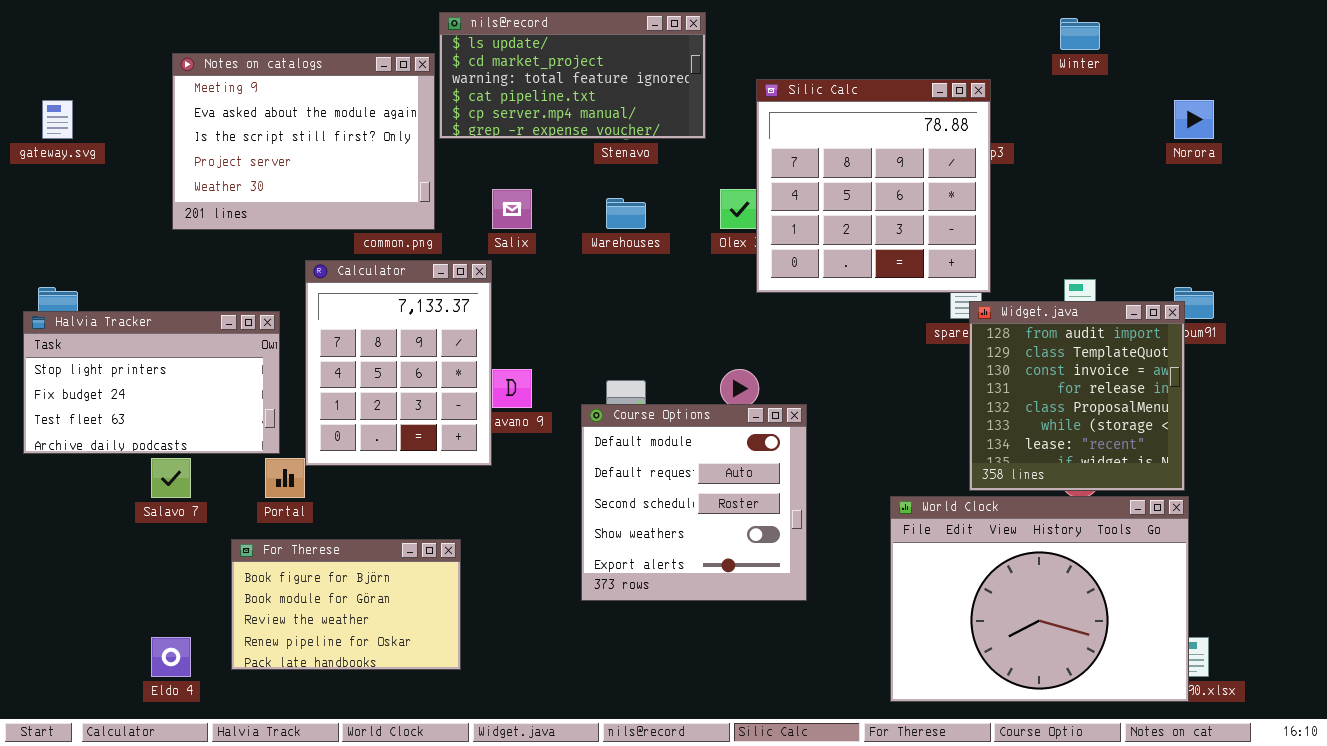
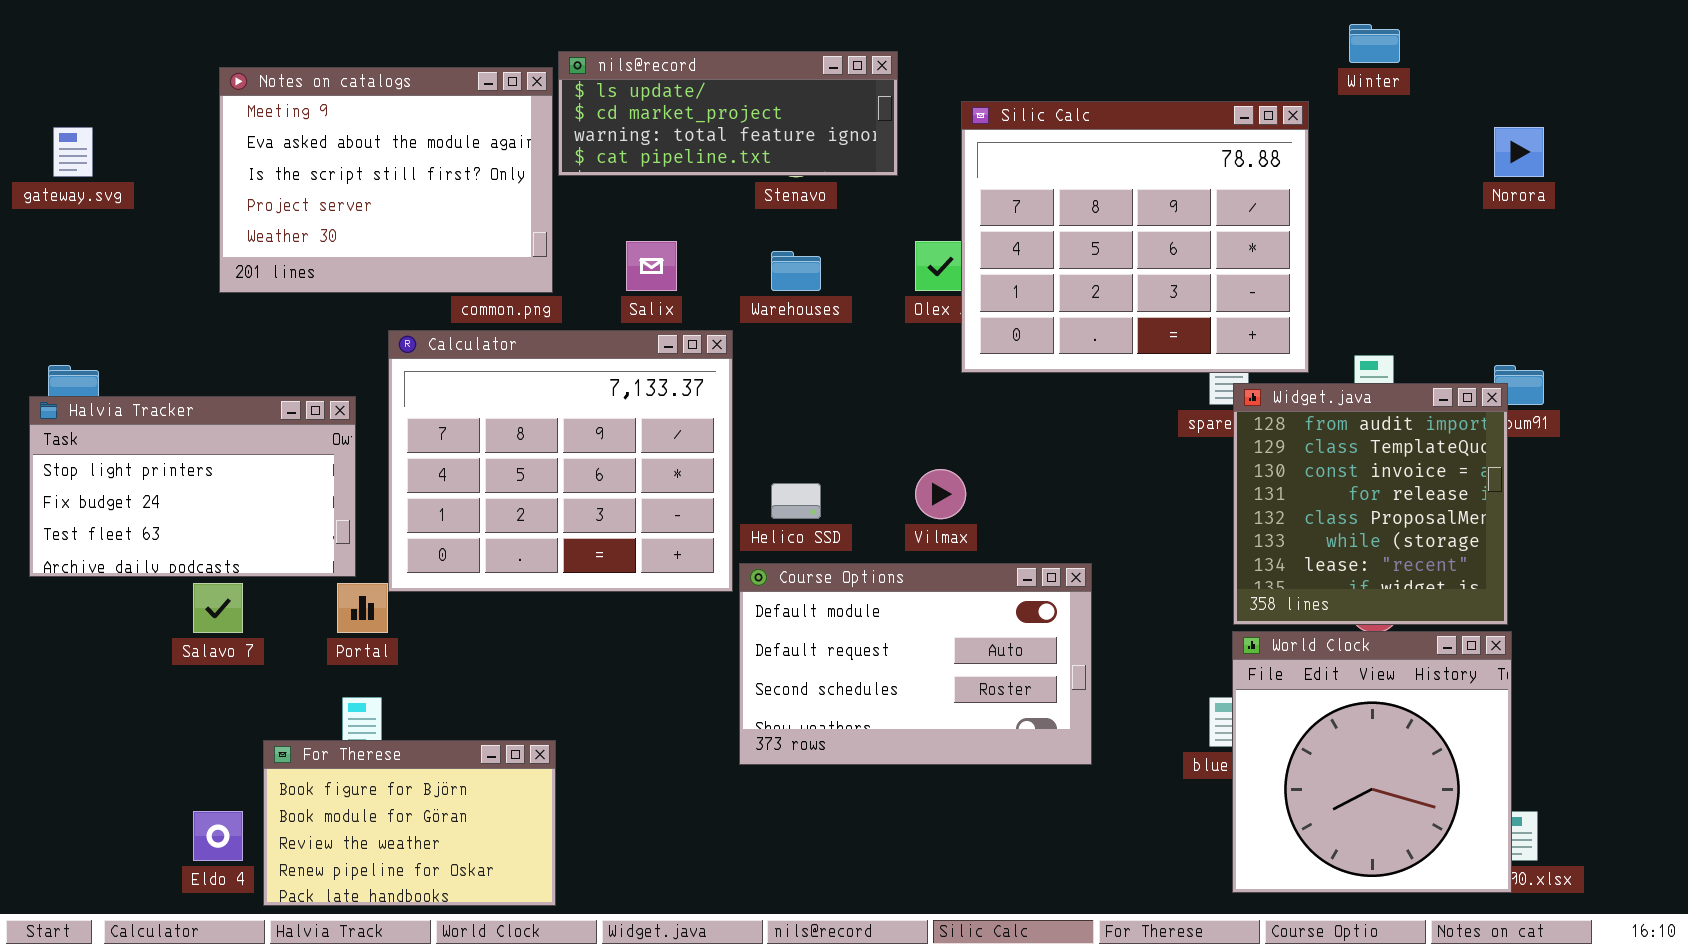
nils@record: [439,12,706,139] -> [558,51,898,176], resized
Silic Calc: [756,79,991,293] -> [961,101,1309,373], resized
Calculator: [305,260,492,466] -> [388,330,733,592], resized
Course Options: [581,404,807,601] -> [739,563,1092,765], resized
World Clock: [890,496,1189,702] -> [1232,631,1512,893], resized
For Therese: [231,539,461,670] -> [263,740,556,906], moved

